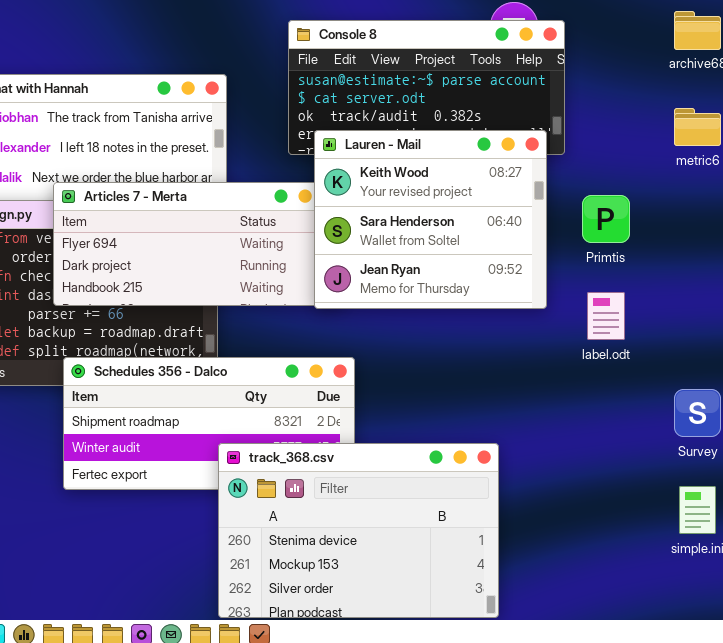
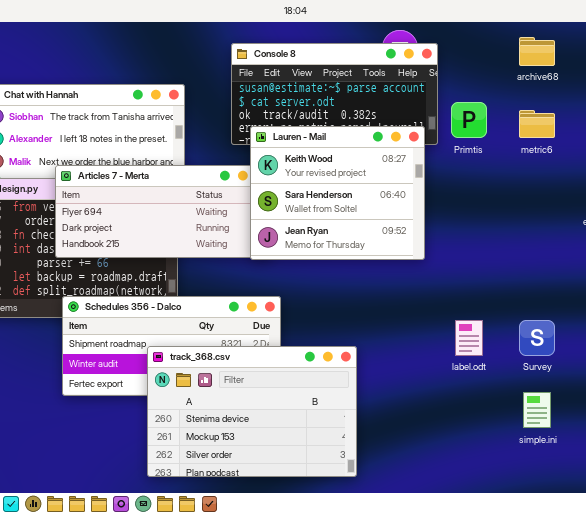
Primtis: [582,195,630,243] -> [451,102,487,138], moved
label.odt: [587,292,625,340] -> [455,320,483,356], moved
track_368.csv: [218,443,499,618] -> [147,346,357,477], moved

